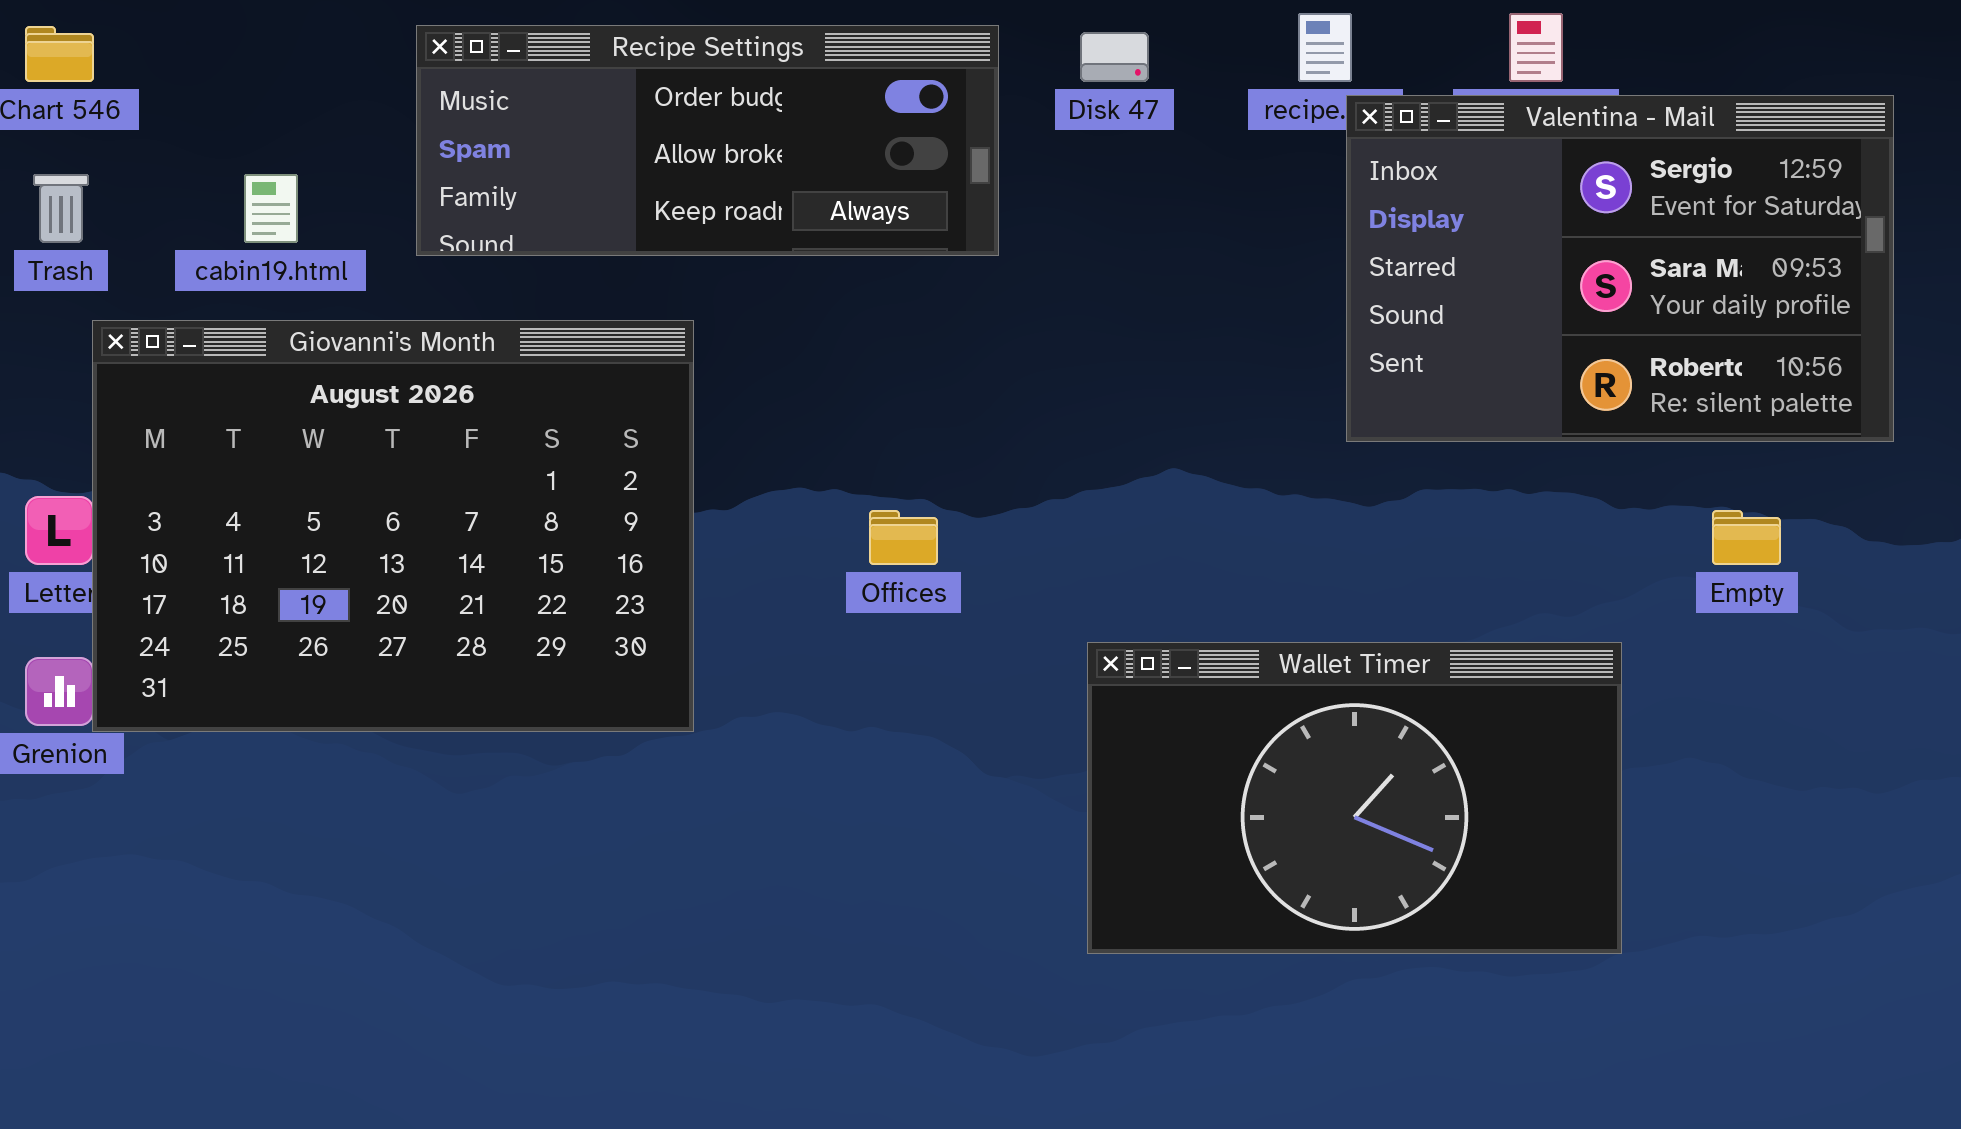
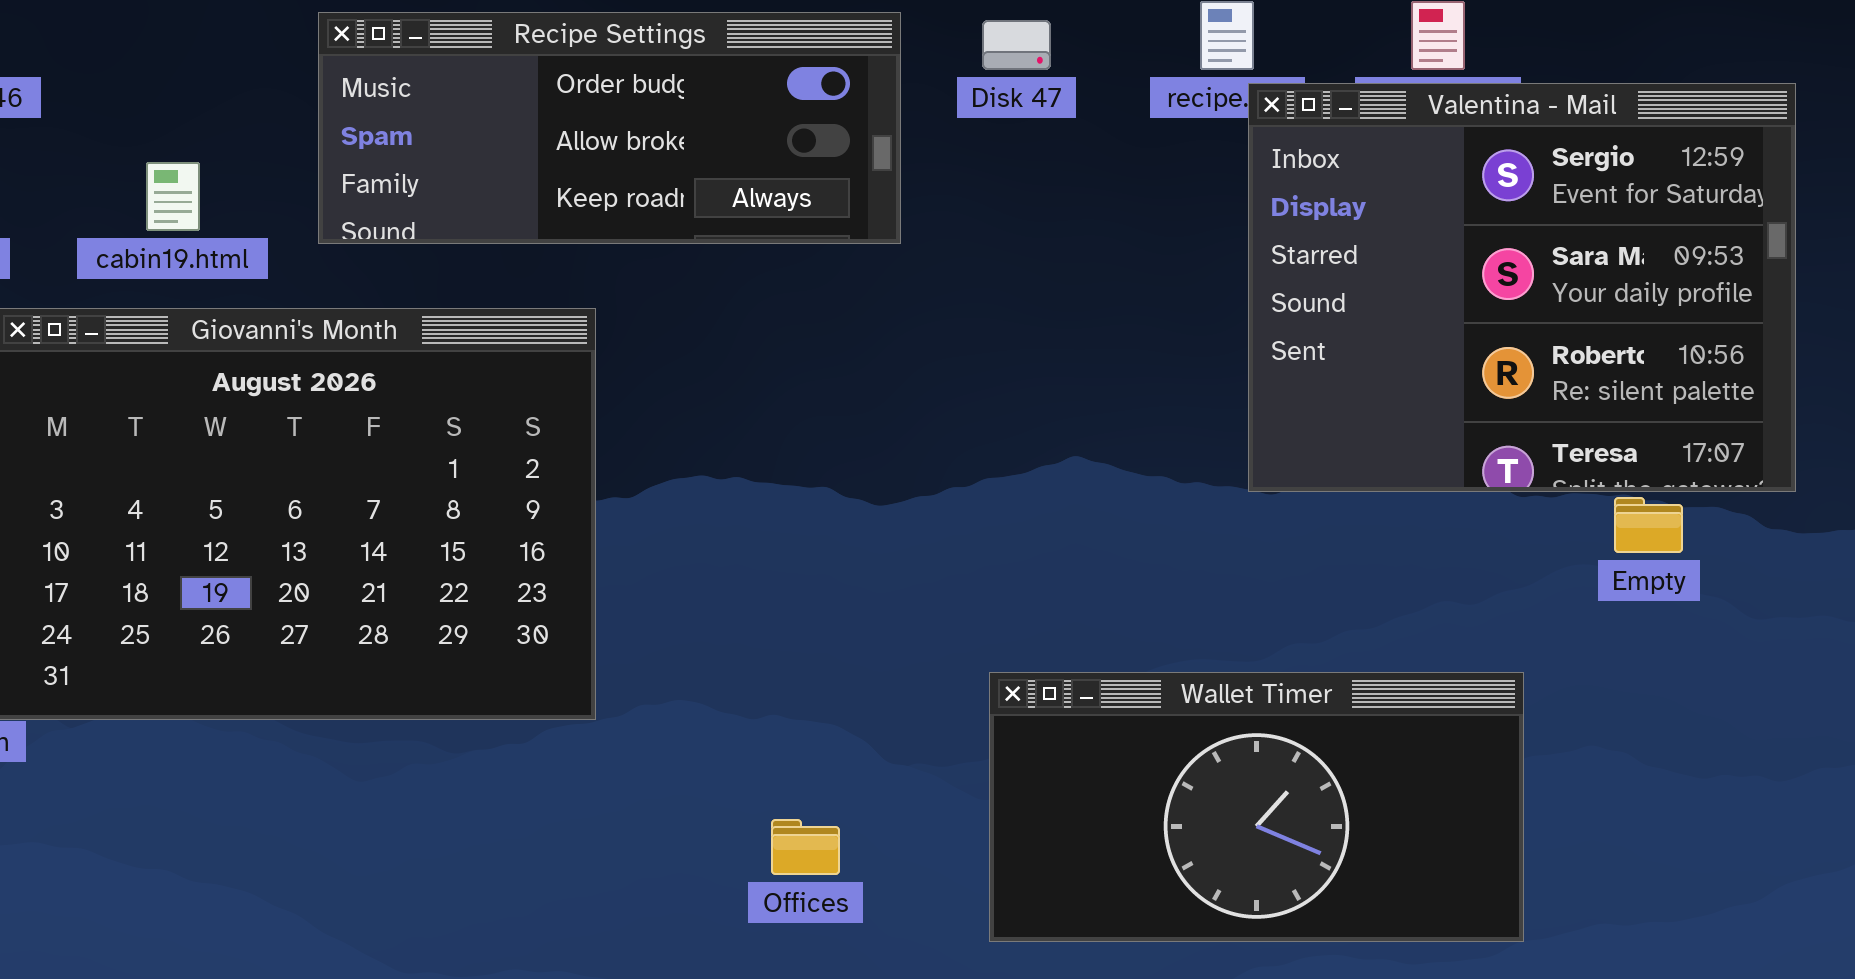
Valentina - Mail: [1346,95,1894,442] -> [1248,83,1796,492], resized
Offices: [869,510,938,565] -> [771,819,840,875], moved
Wallet Timer: [1087,642,1622,954] -> [989,672,1524,942], resized

